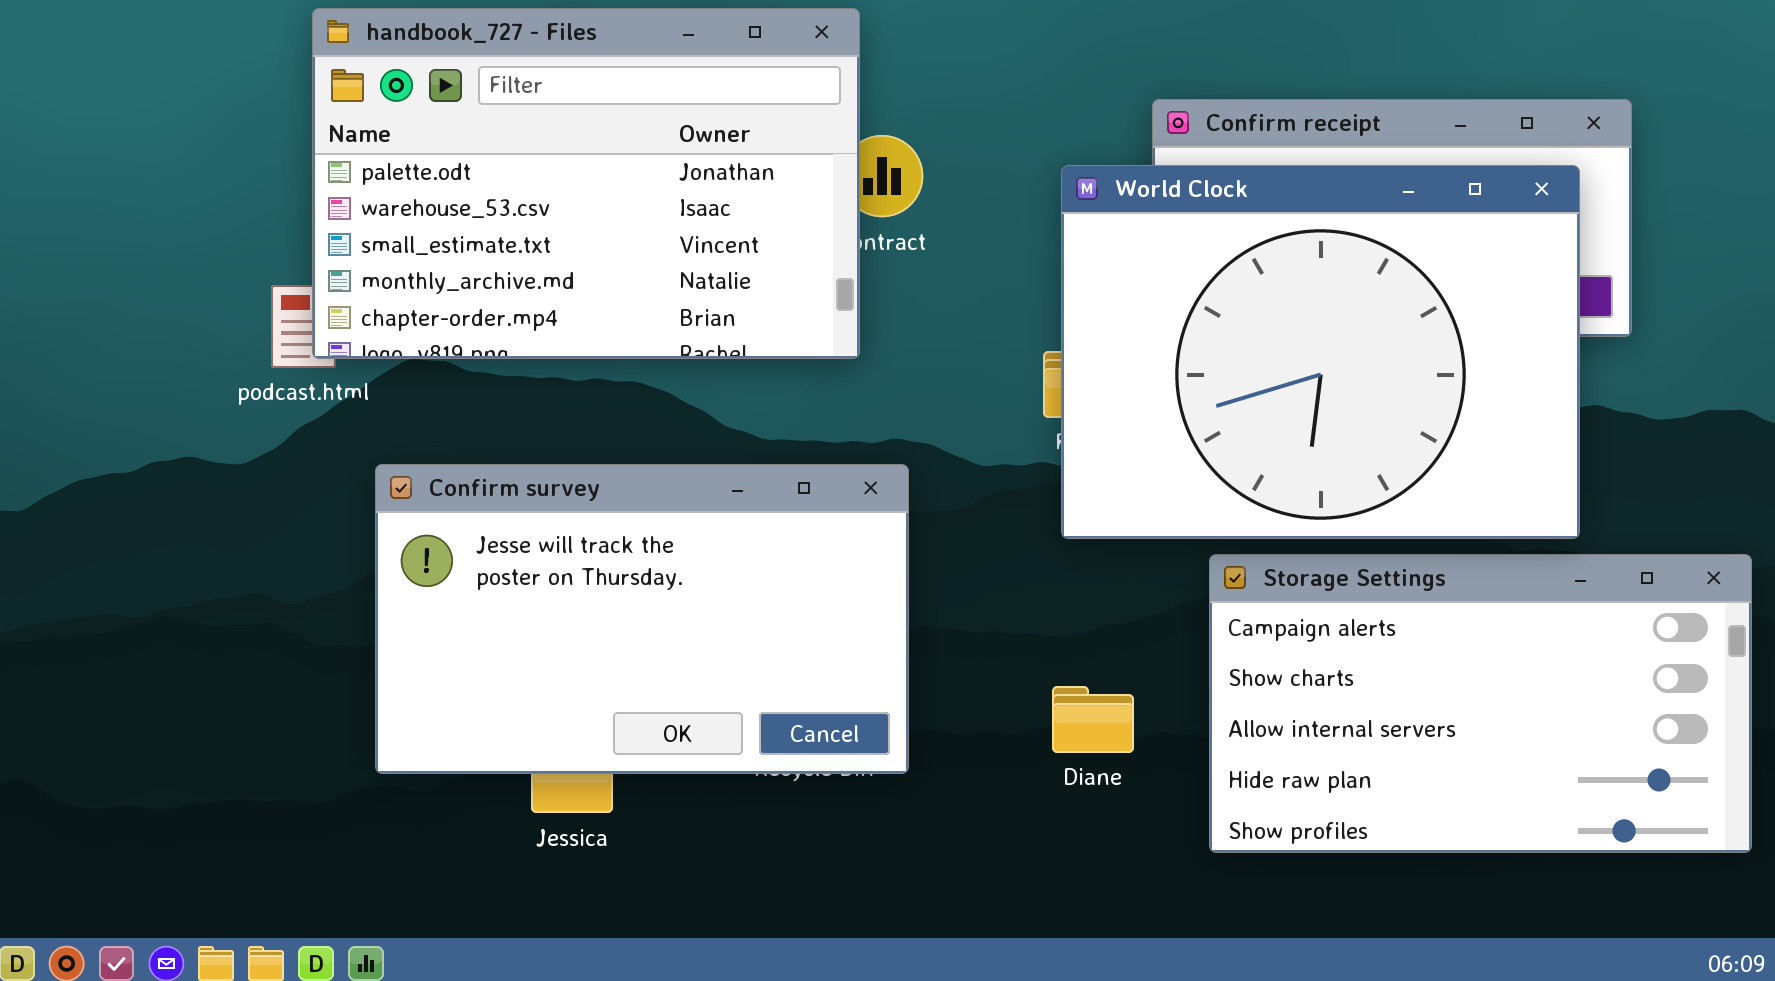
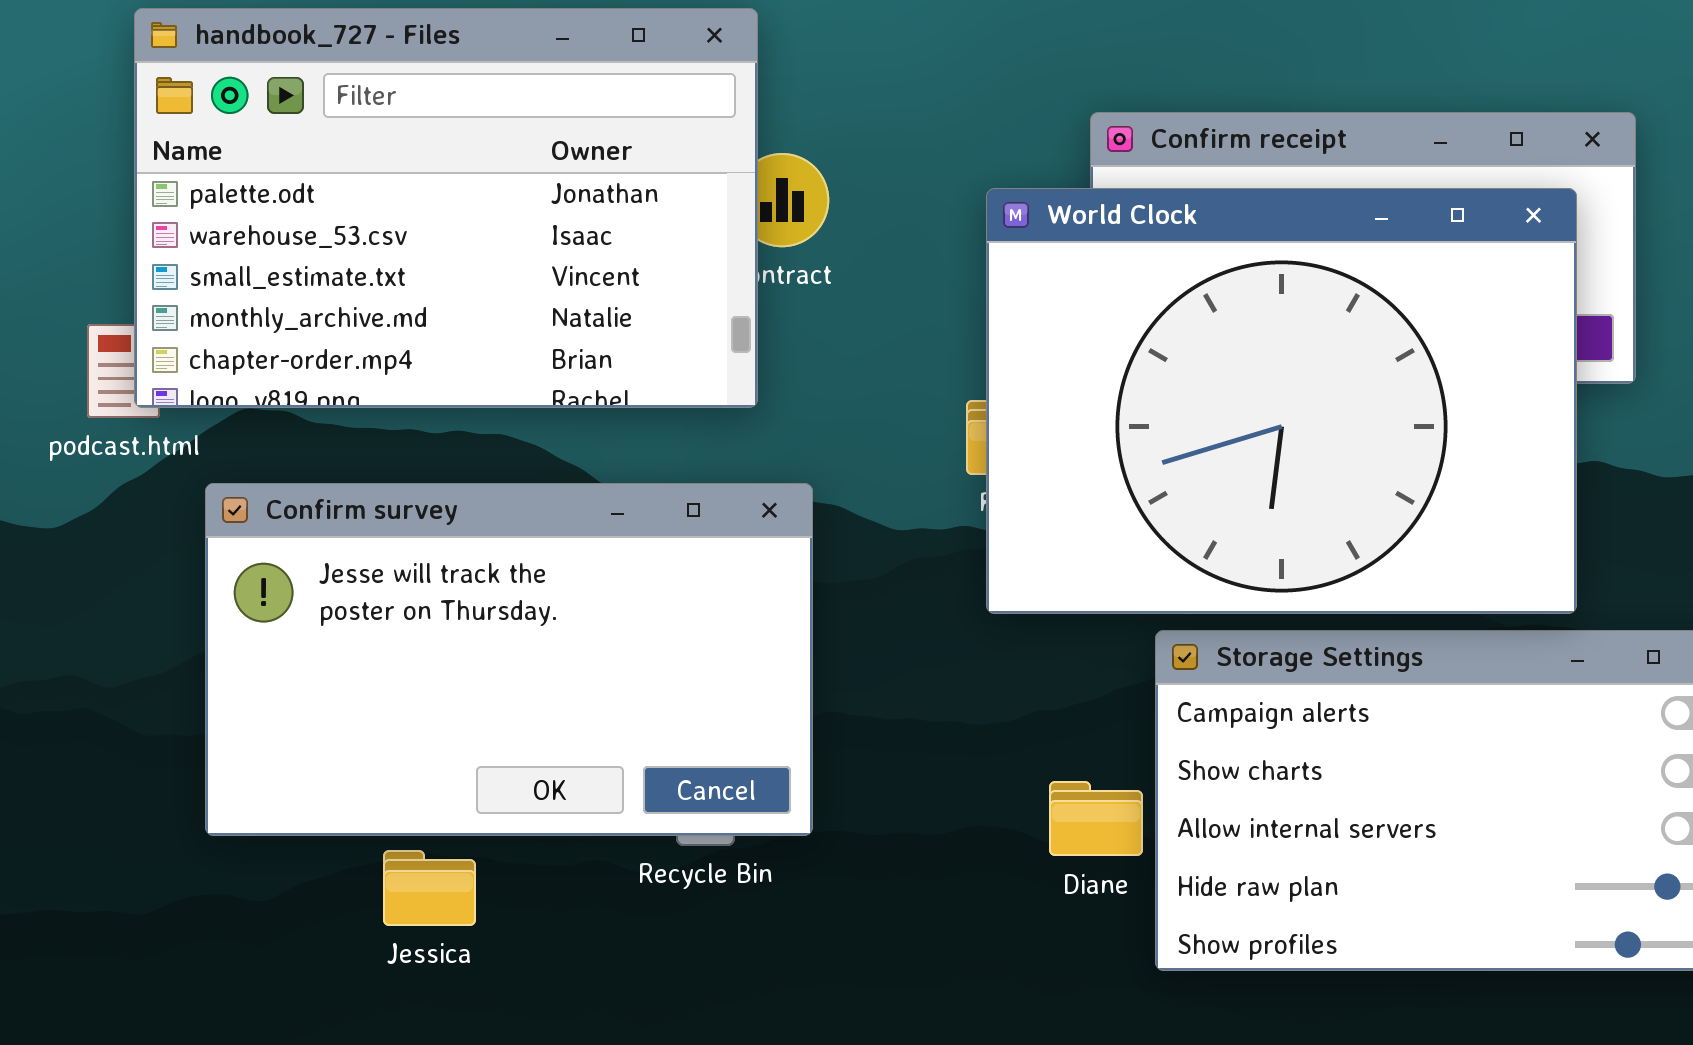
Confirm survey: [375,464,909,774] -> [205,483,813,836], moved
Diane: [1052,686,1134,753] -> [1049,781,1143,856], moved

